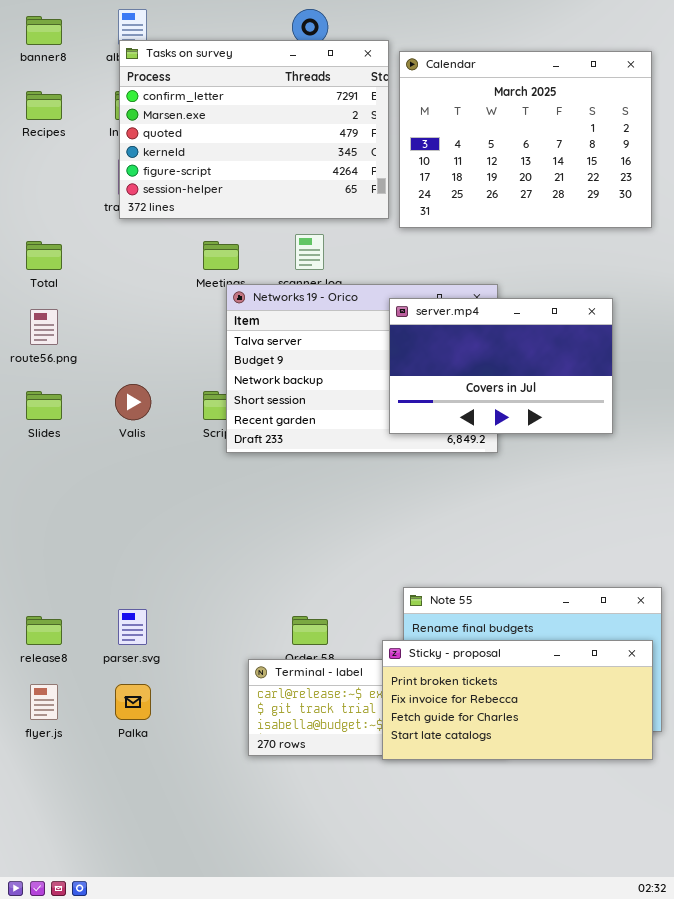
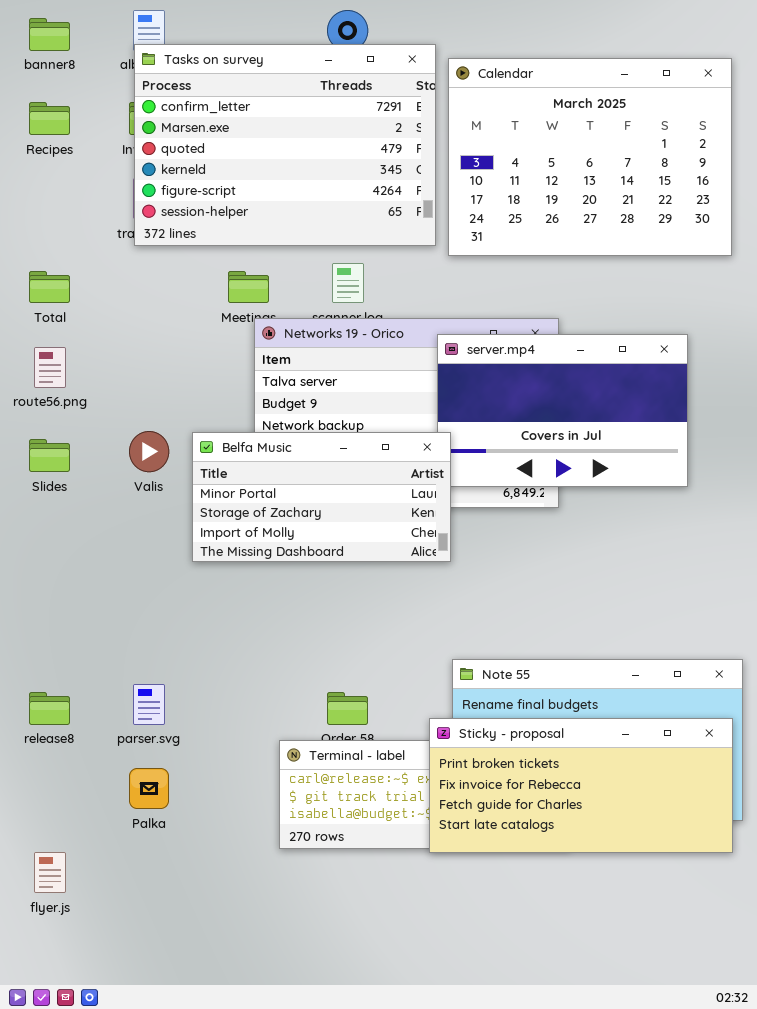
Belfa Music: none -> [192,432,451,562], opened
flyer.js: [30,684,58,720] -> [34,852,66,893], moved

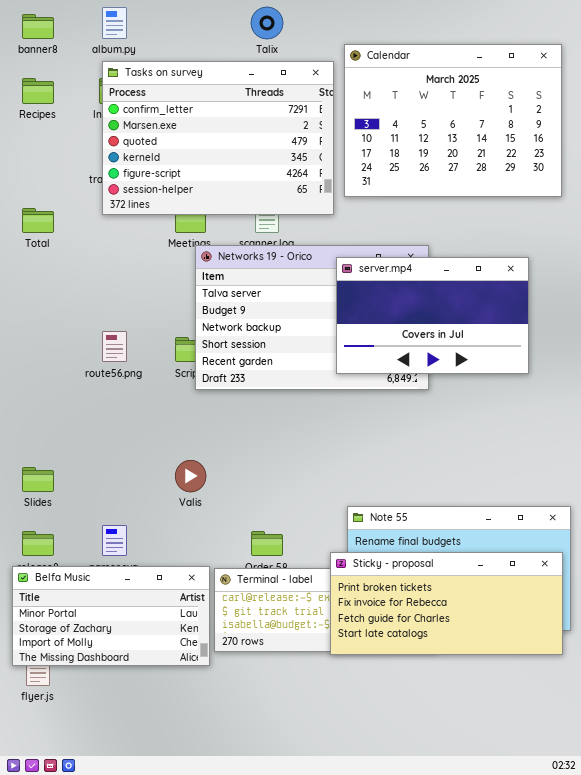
Tasks on survey: [134,44,436,246] -> [102,61,334,215], moved
route56.png: [34,347,66,388] -> [102,331,127,362], moved
Valis: [129,431,169,472] -> [175,460,206,492], moved
Belfa Music: [192,432,451,562] -> [12,566,210,666], moved
Slides: [29,439,70,472] -> [22,467,54,492], moved

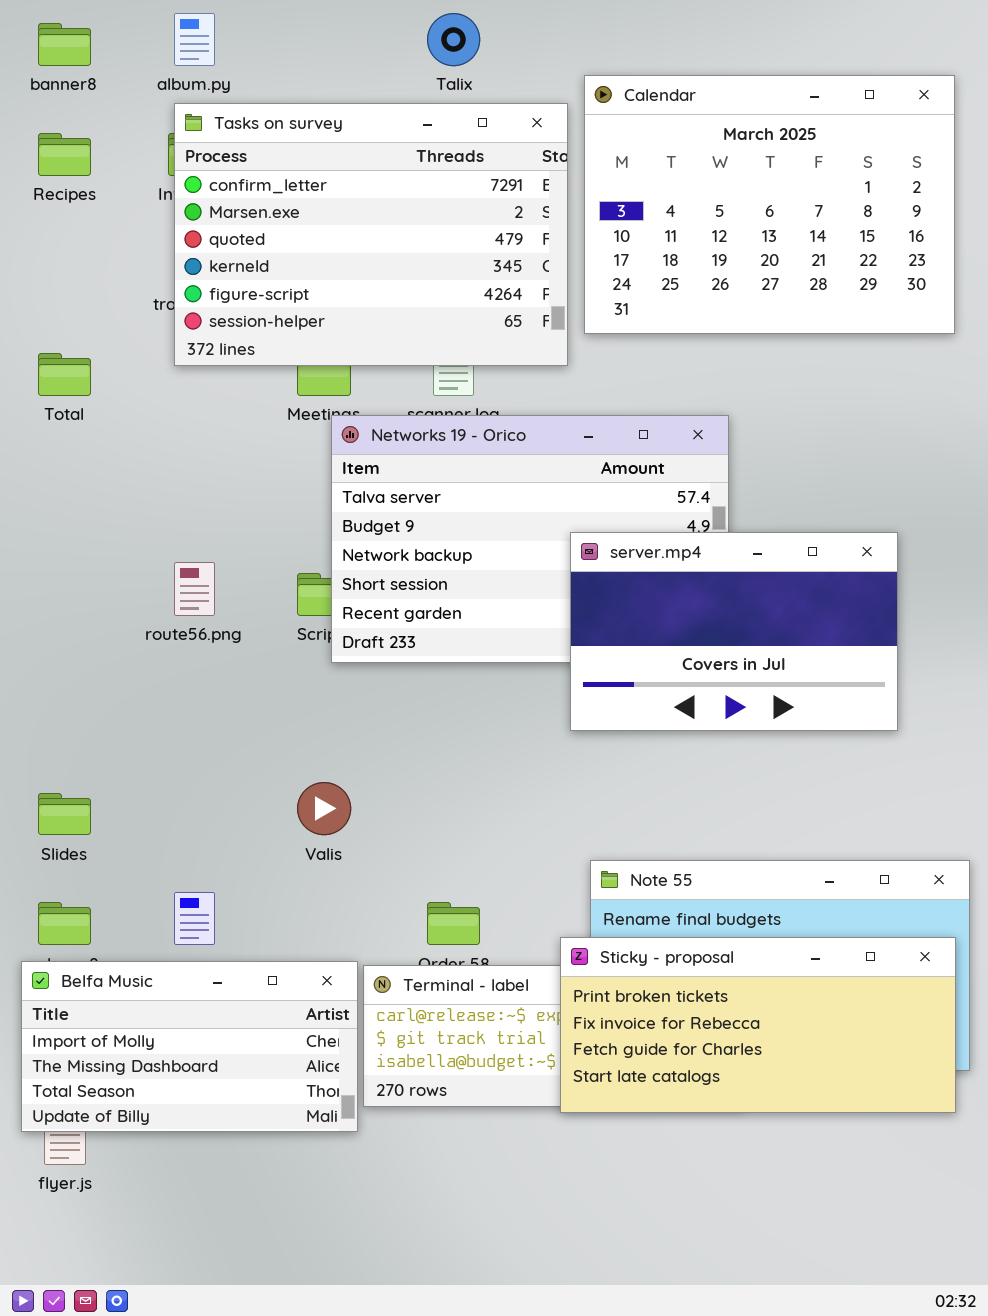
server.mp4: [336,257,529,374] -> [570,532,898,731], moved
Belfa Music: [12,566,210,666] -> [21,961,358,1132], scrolled down 2 rows

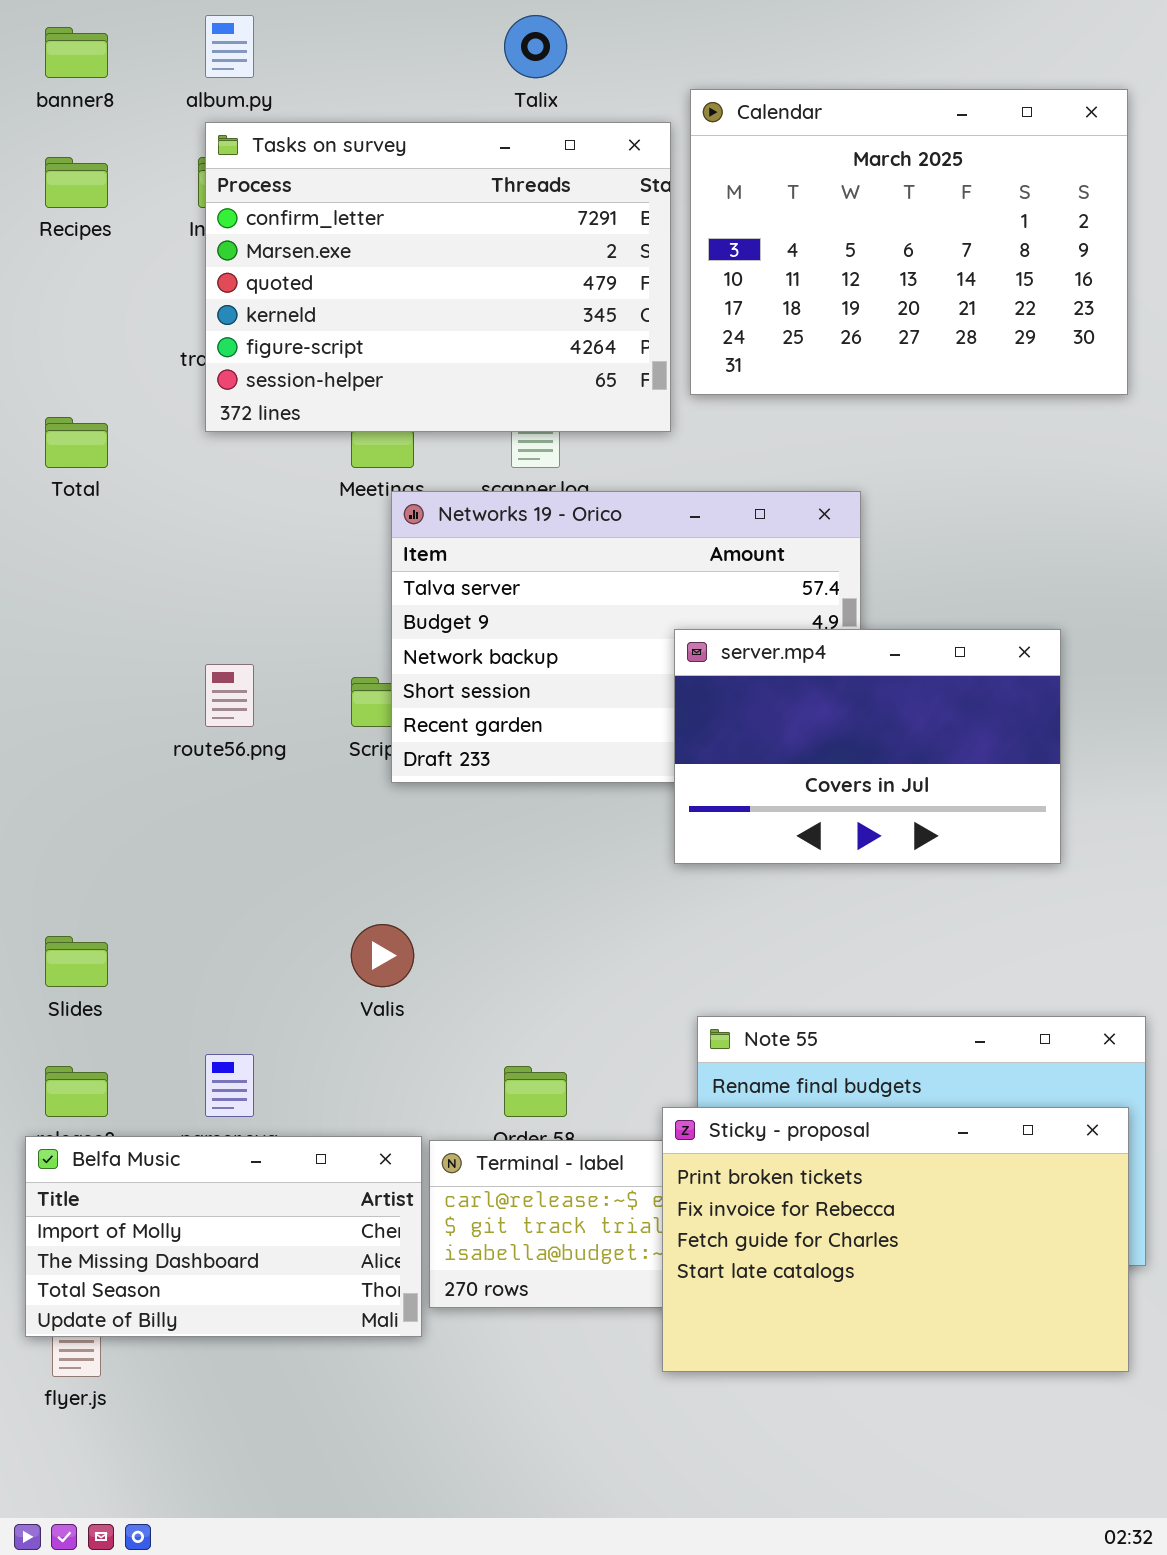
Sticky - proposal: [560,937,956,1113] -> [662,1107,1129,1372], resized

